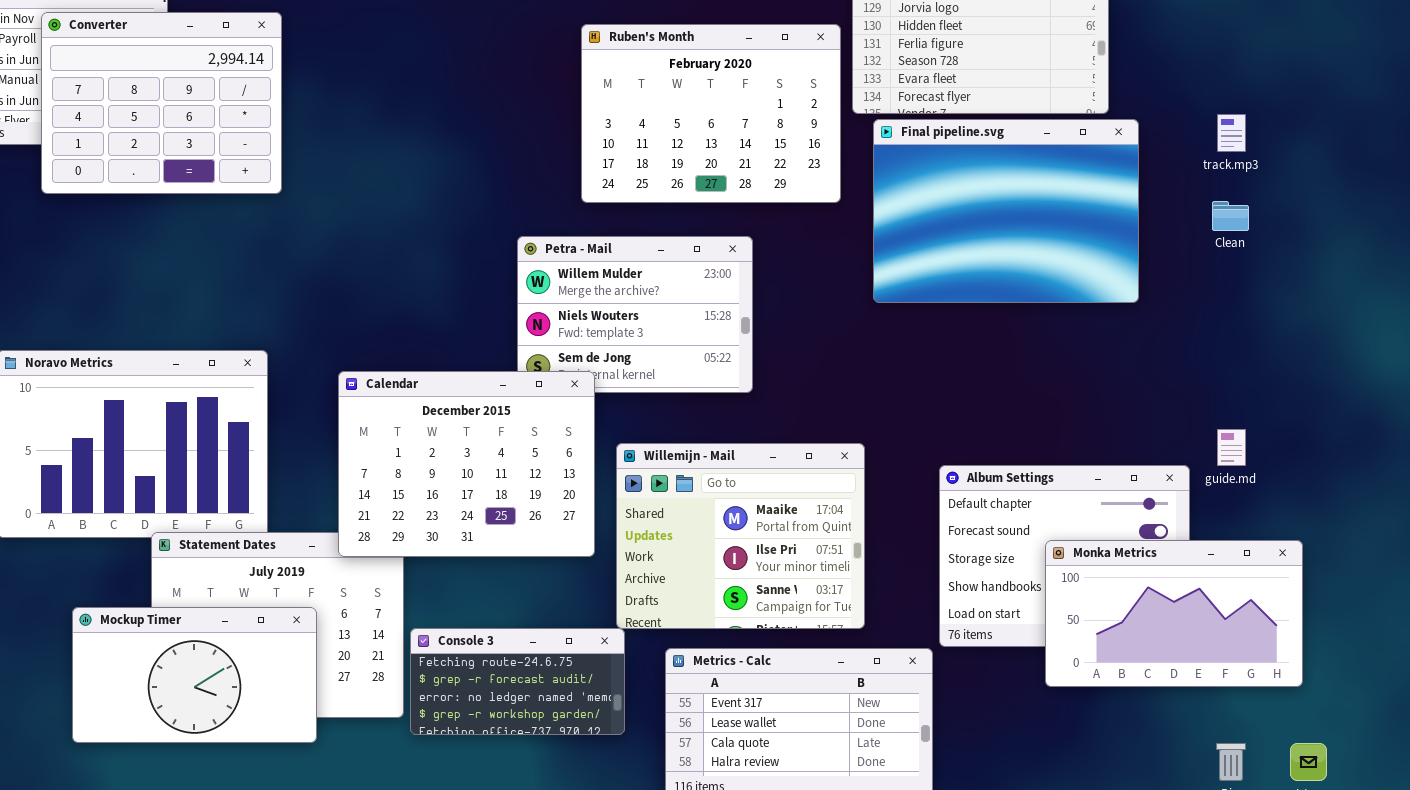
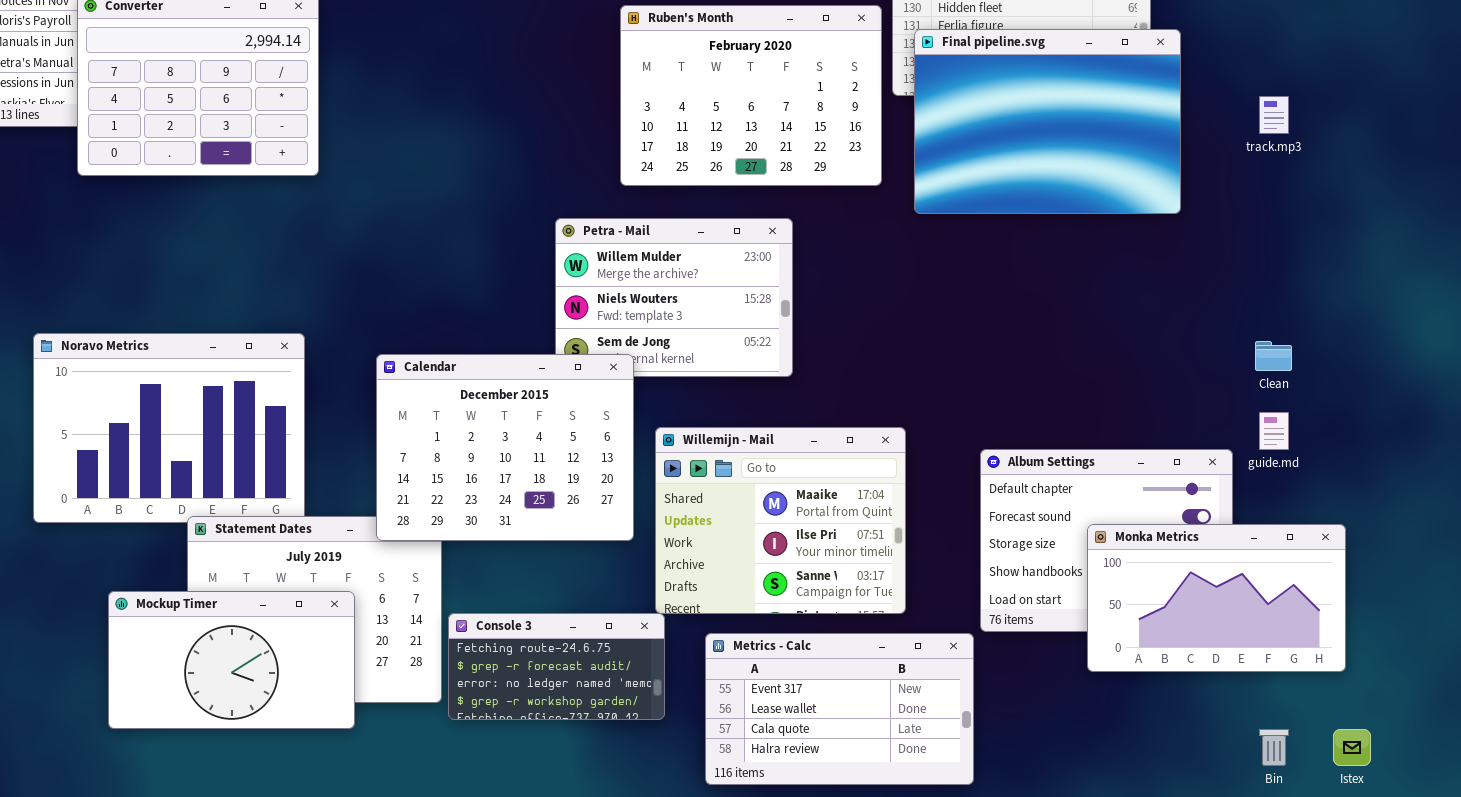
Final pipeline.svg: [873,119,1139,303] -> [914,29,1181,214], moved
Clean: [1212,201,1249,231] -> [1255,341,1292,371], moved

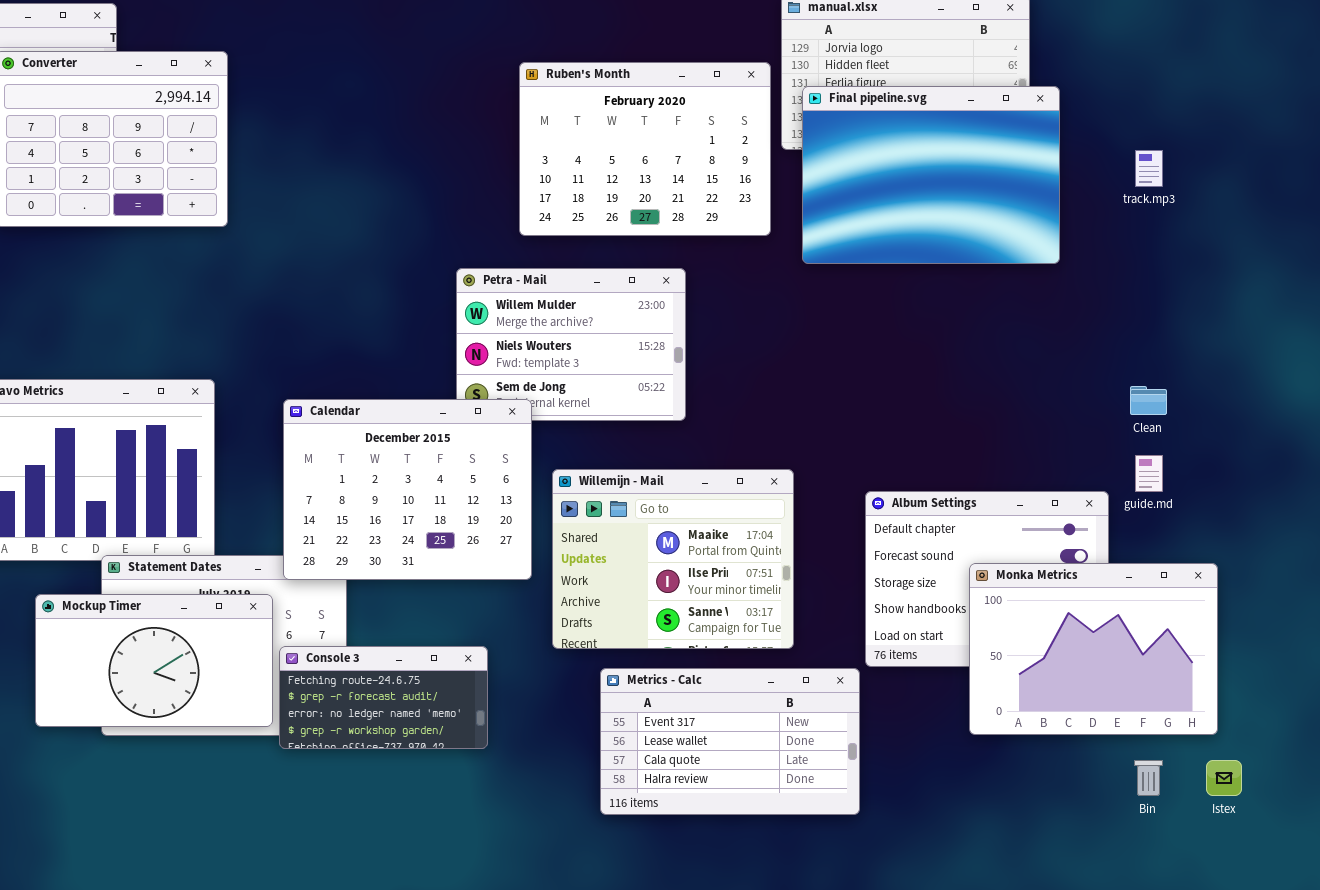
Monka Metrics: [1087,524,1346,672] -> [969,563,1218,735], resized
Mockup Timer: [108,591,355,729] -> [35,594,273,727], moved
Console 3: [448,613,665,720] -> [279,646,488,749], moved

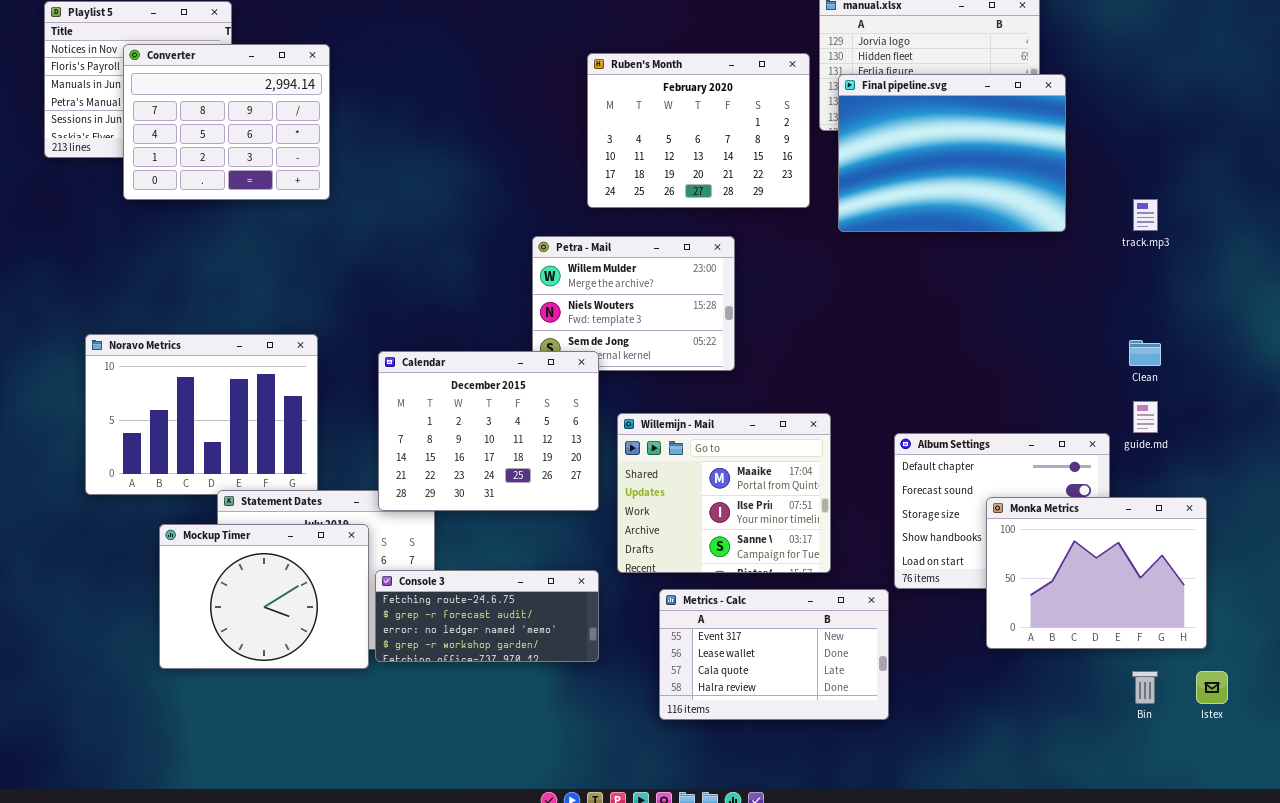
track.mp3: [1135,150,1163,187] -> [1133,199,1158,231], moved
Mockup Timer: [35,594,273,727] -> [159,524,369,669], resized
Console 3: [279,646,488,749] -> [375,570,599,662], resized

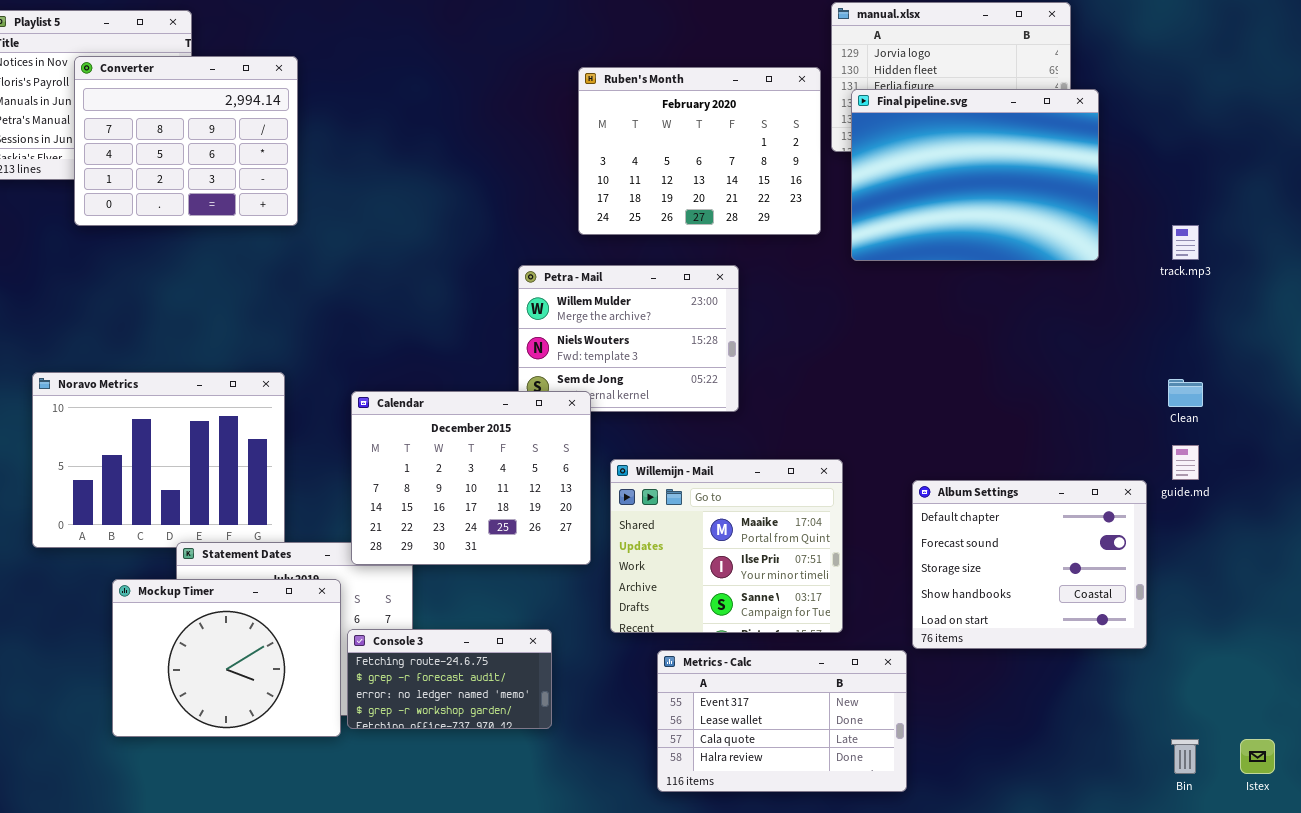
Monka Metrics: [986,497,1207,649] -> none, closed
Console 3: [375,570,599,662] -> [347,629,552,729], resized

